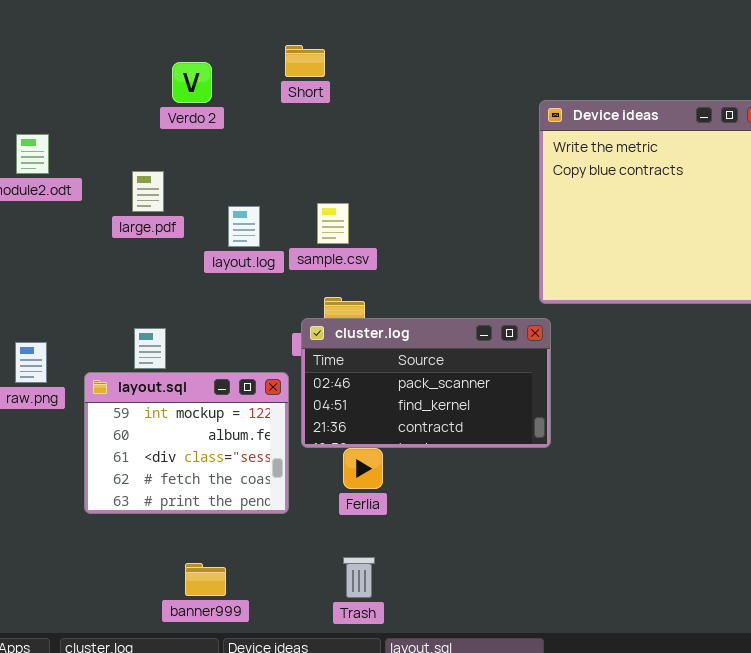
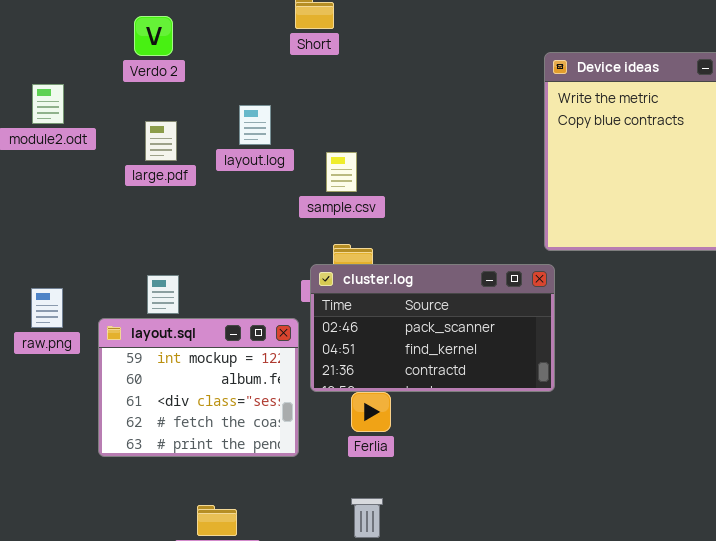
Verdo 2: [172,62,212,103] -> [134,16,173,56], moved
layout.log: [228,206,260,247] -> [239,105,271,145], moved

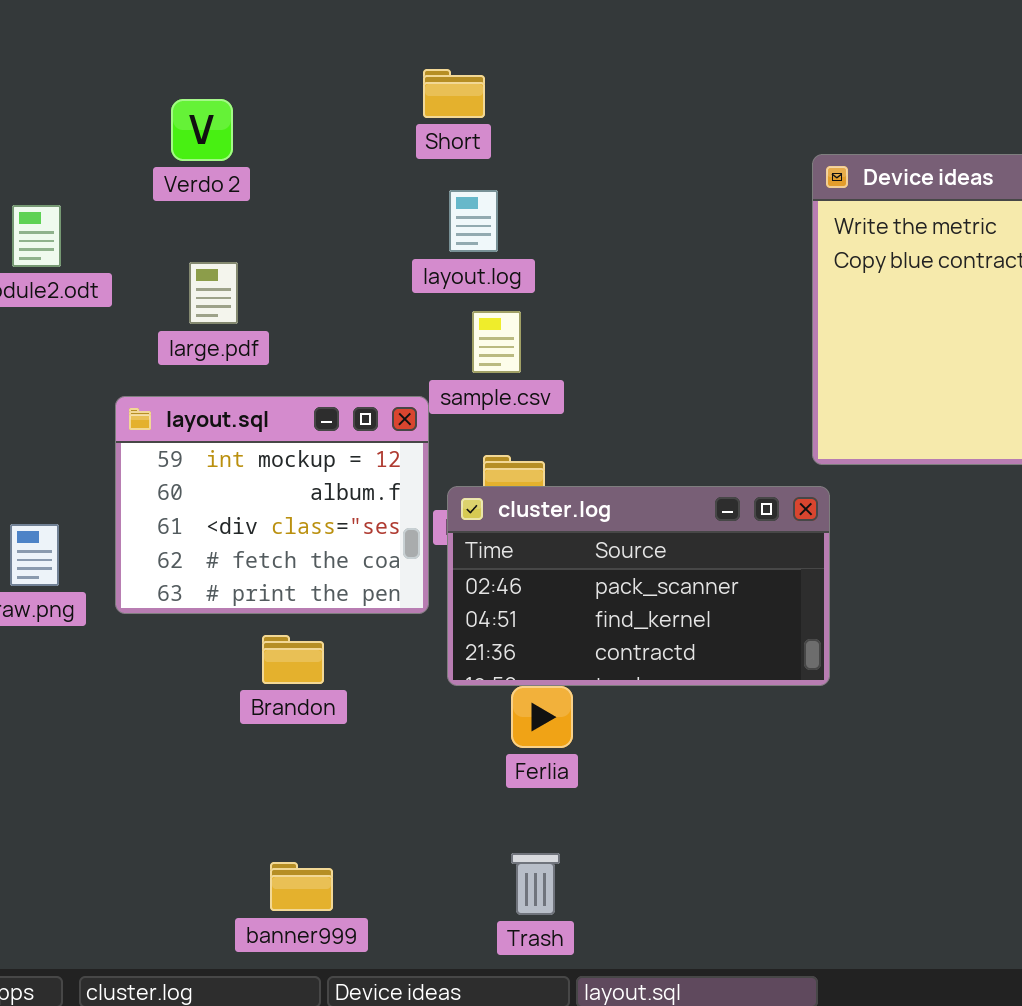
layout.log: [239,105,271,145] -> [449,190,498,252], moved
layout.sql: [98,318,299,457] -> [115,396,429,614], moved

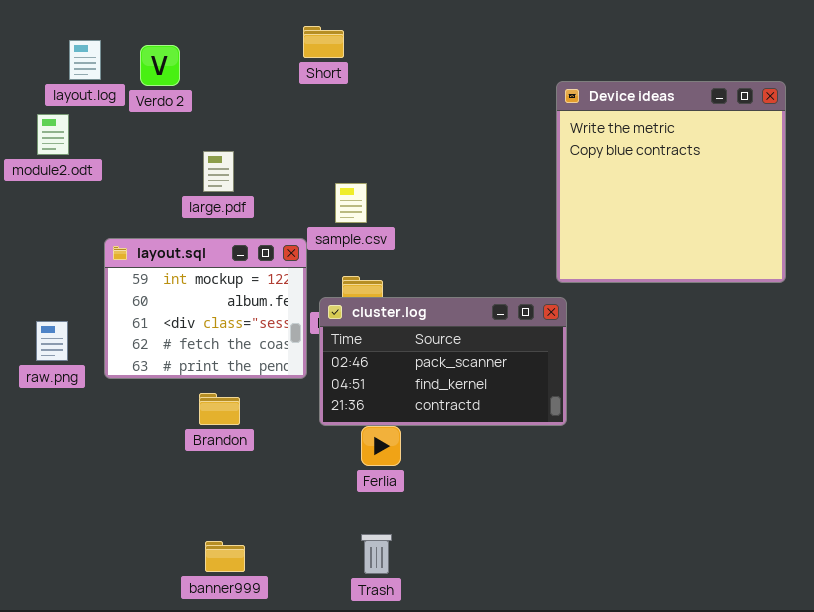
layout.log: [449,190,498,252] -> [69,40,101,80], moved
large.pdf: [189,262,238,324] -> [203,151,234,192], moved

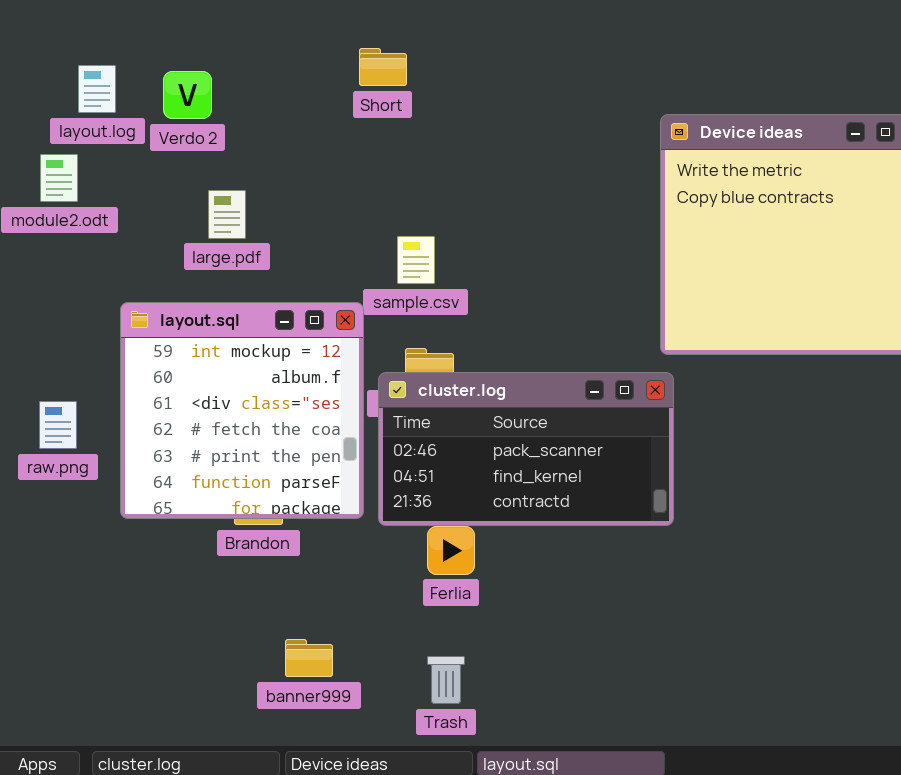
large.pdf: [203,151,234,192] -> [208,190,246,239], moved
layout.sql: [104,238,307,379] -> [120,302,364,519], resized
banner999: [205,541,245,572] -> [285,639,333,677], moved

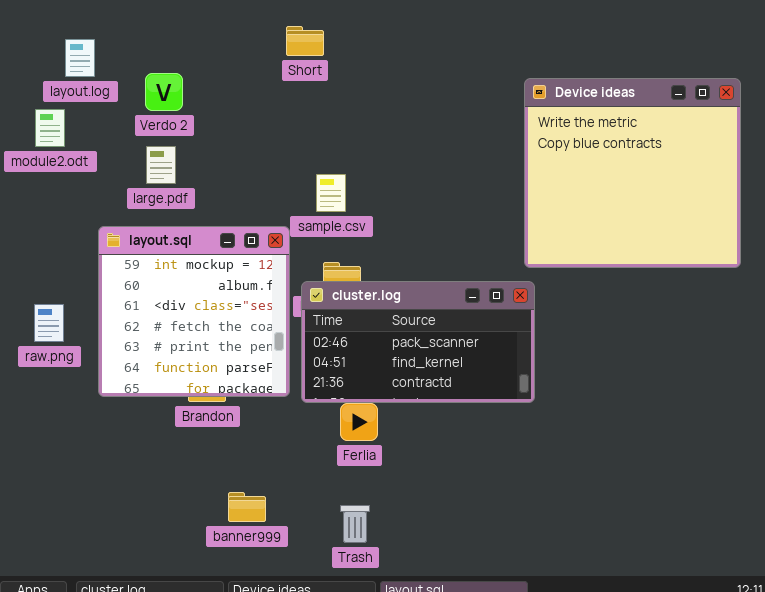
Verdo 2: [163,71,212,119] -> [145,73,183,111], moved
large.pdf: [208,190,246,239] -> [146,146,176,184], moved

